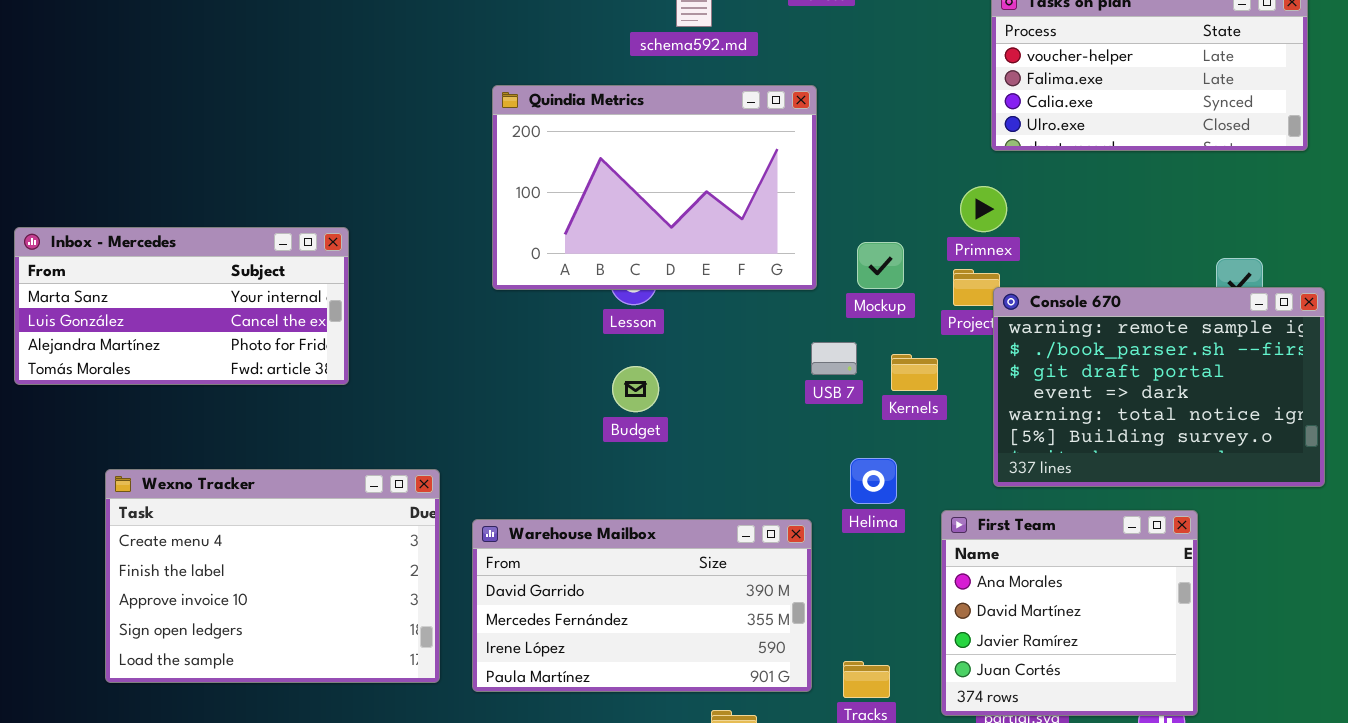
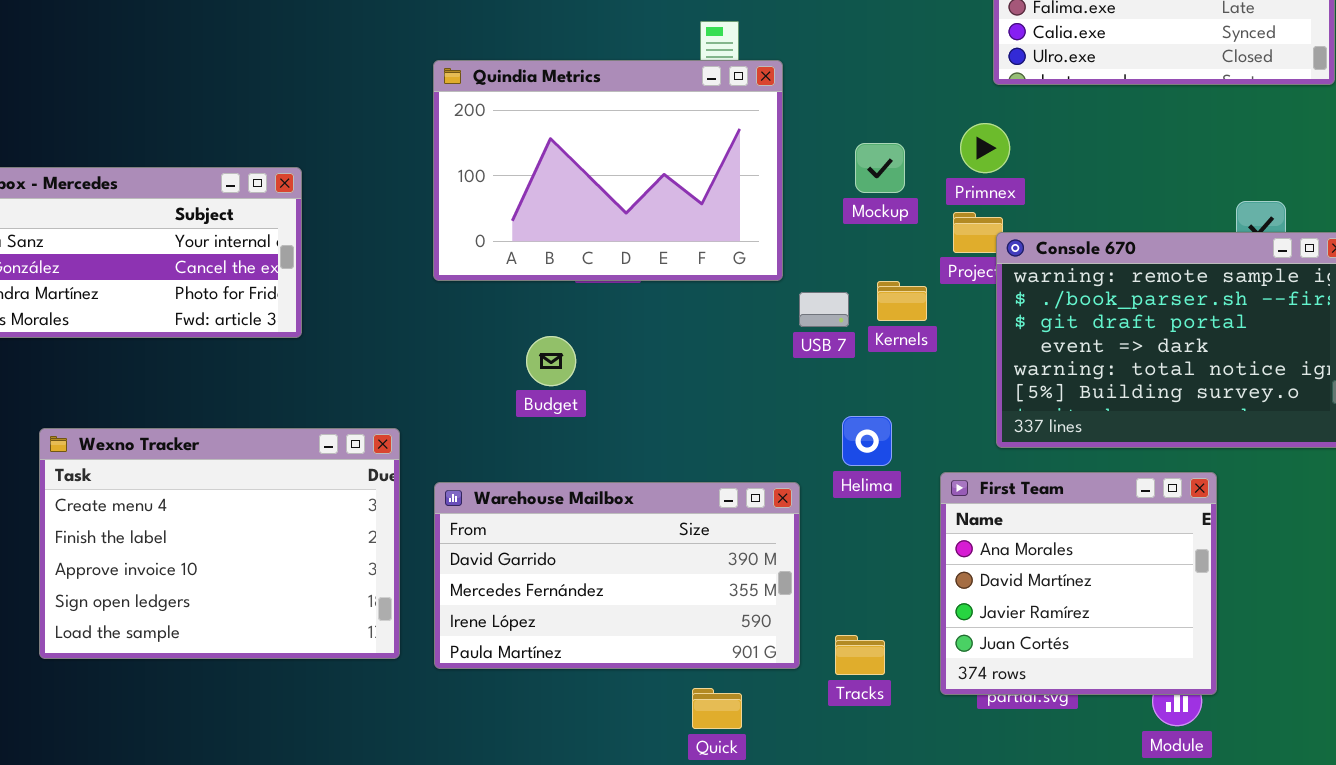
Quindia Metrics: [492,85,817,290] -> [433,60,783,281], moved
Mockup: [857,242,904,289] -> [855,143,905,193], moved
Kernels: [891,354,938,391] -> [877,281,927,321], moved
Budget: [612,366,659,412] -> [526,336,576,386], moved

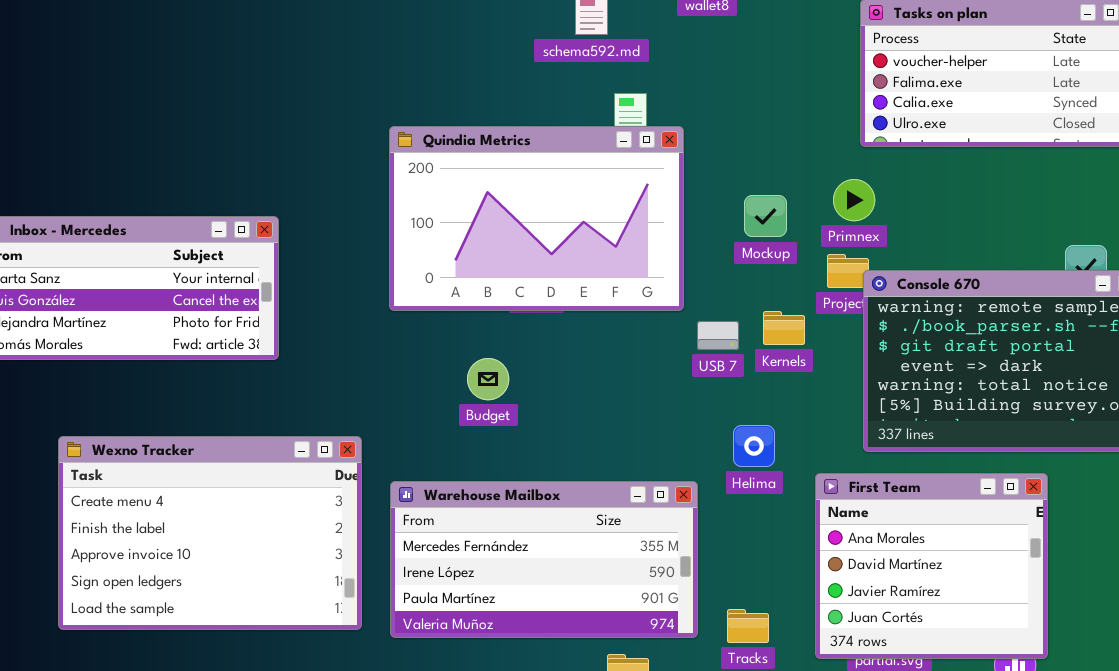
Warehouse Mailbox: [434,482,800,669] -> [390,481,698,638], scrolled down 1 row

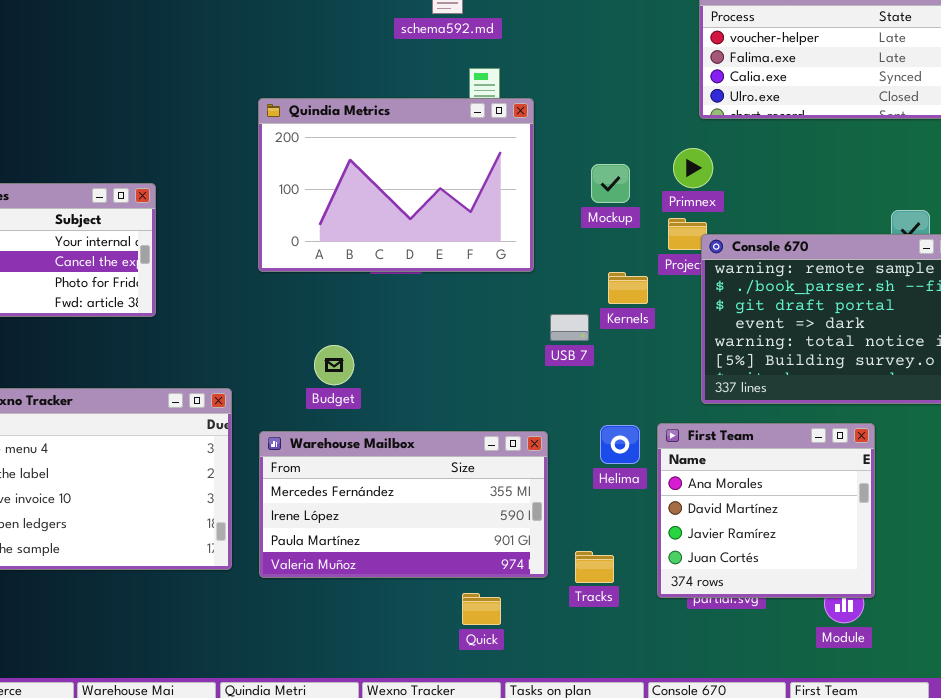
USB 7: [697,321,739,350] -> [550,314,589,341], moved
Budget: [467,358,509,400] -> [314,345,354,385], moved
Helima: [733,425,775,467] -> [600,425,640,464], moved

